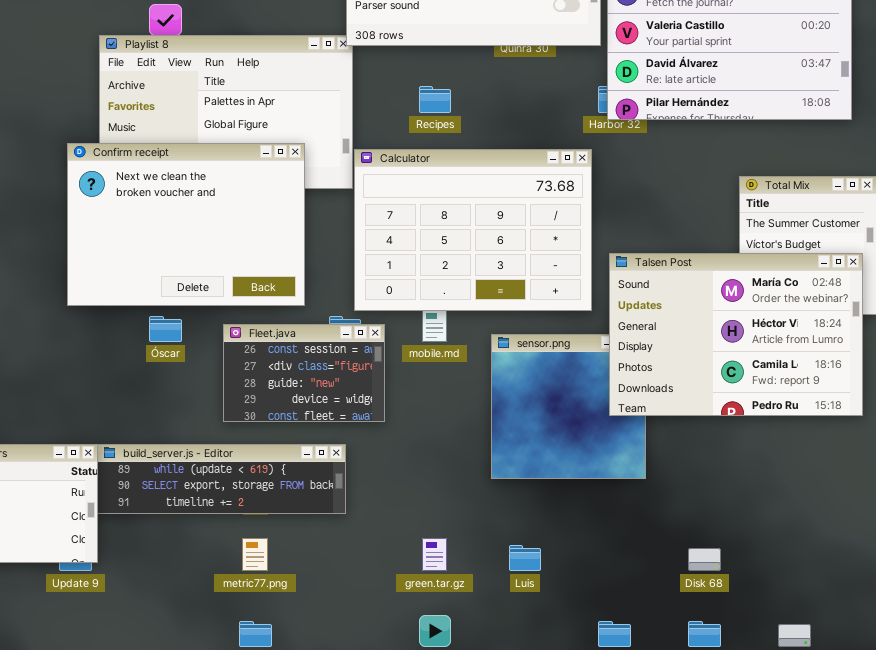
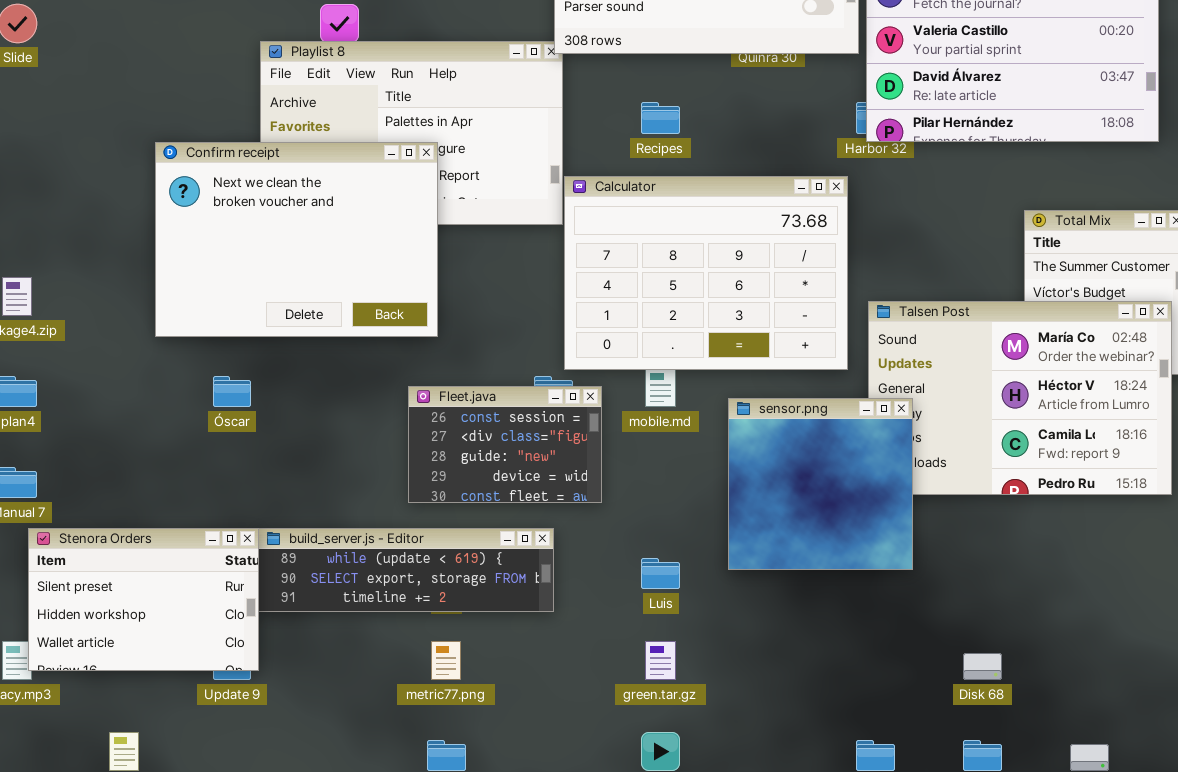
Confirm receipt: [67,143,305,306] -> [155,142,438,337], moved
Óscar: [149,316,182,342] -> [213,376,251,407], moved
sensor.png: [491,334,646,479] -> [728,398,913,570], raised
Luis: [509,545,541,571] -> [641,558,680,589], moved

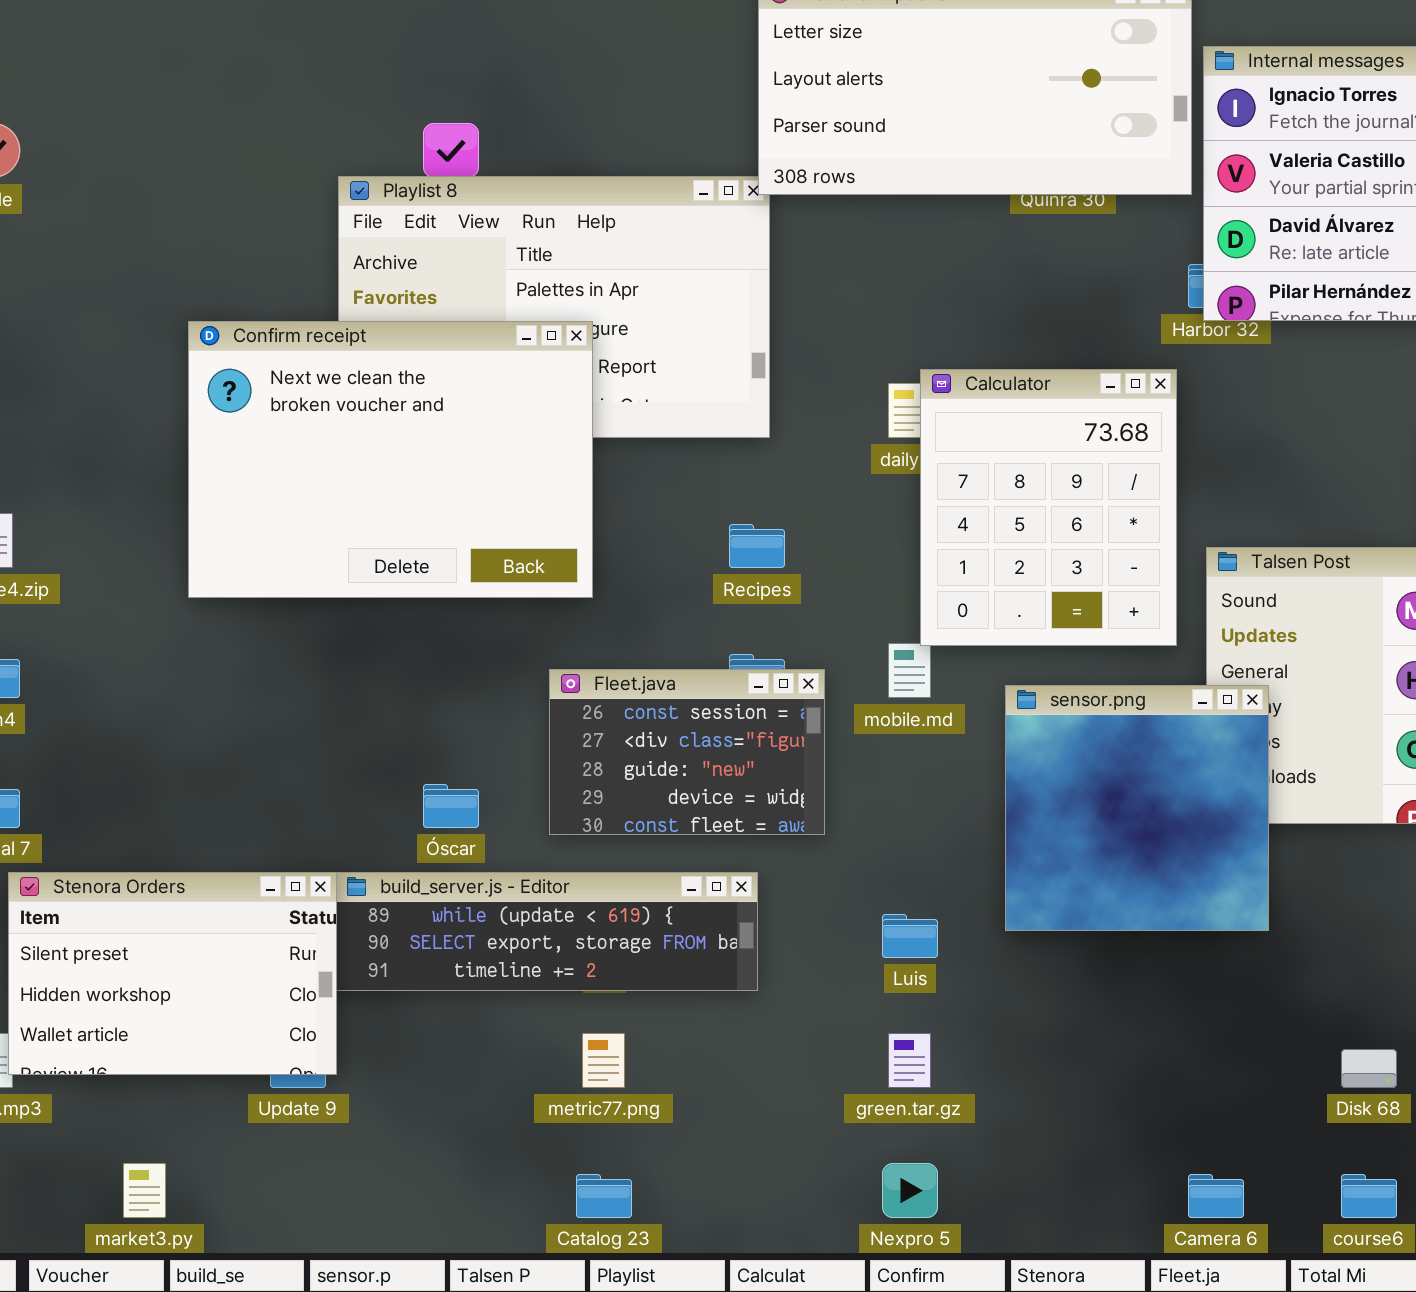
Recipes: [641,102,680,134] -> [729,524,785,568], moved
Calculator: [564,176,848,370] -> [920,369,1177,646], resized
Óscar: [213,376,251,407] -> [423,784,479,828], moved

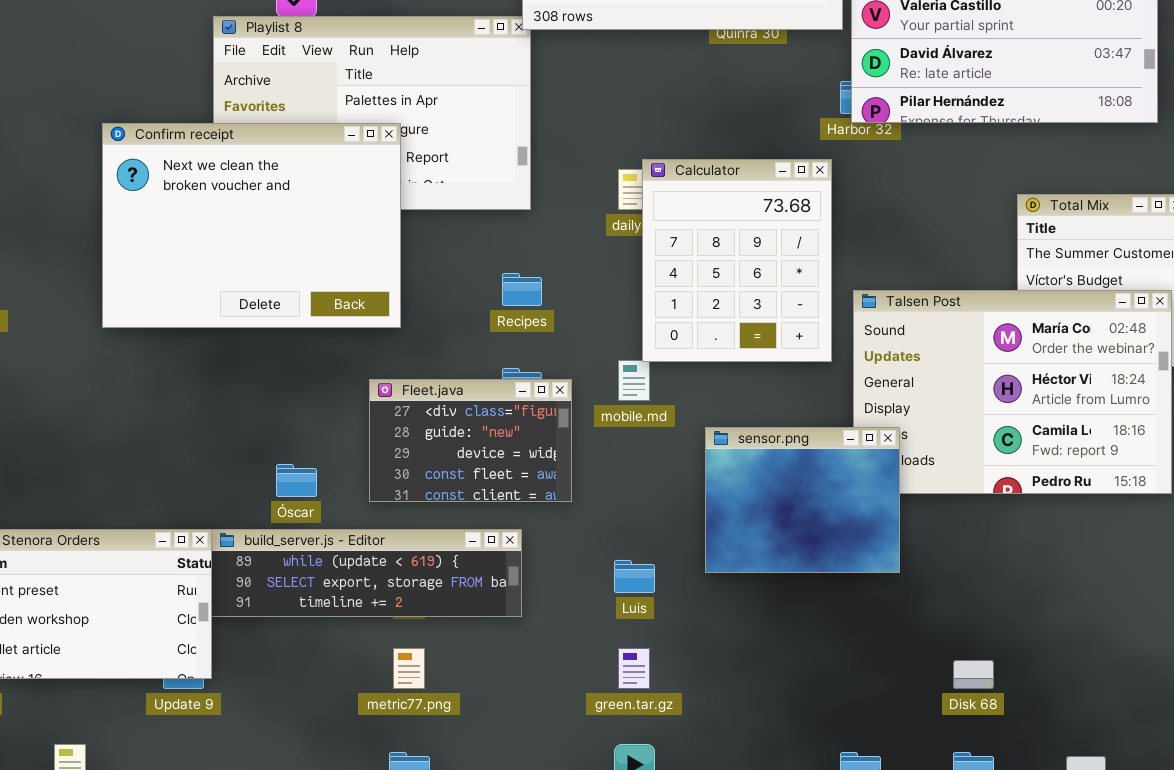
Fleet.java: [549,669,825,835] -> [369,379,572,502], scrolled down 1 row
sensor.png: [1005,685,1269,931] -> [705,427,900,573], resized

